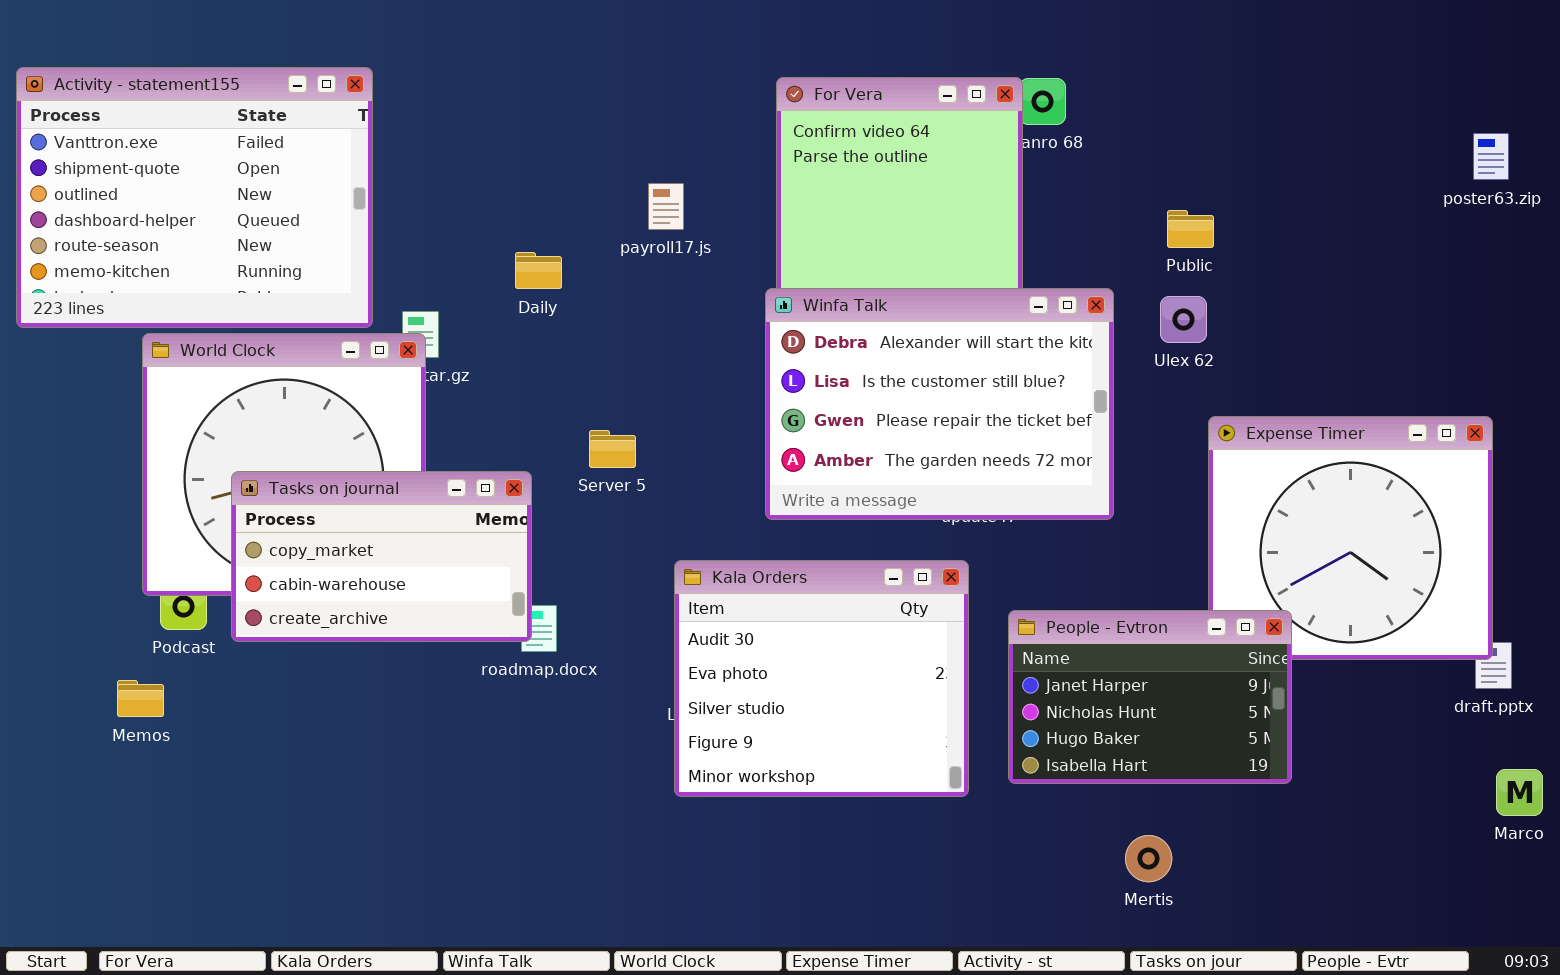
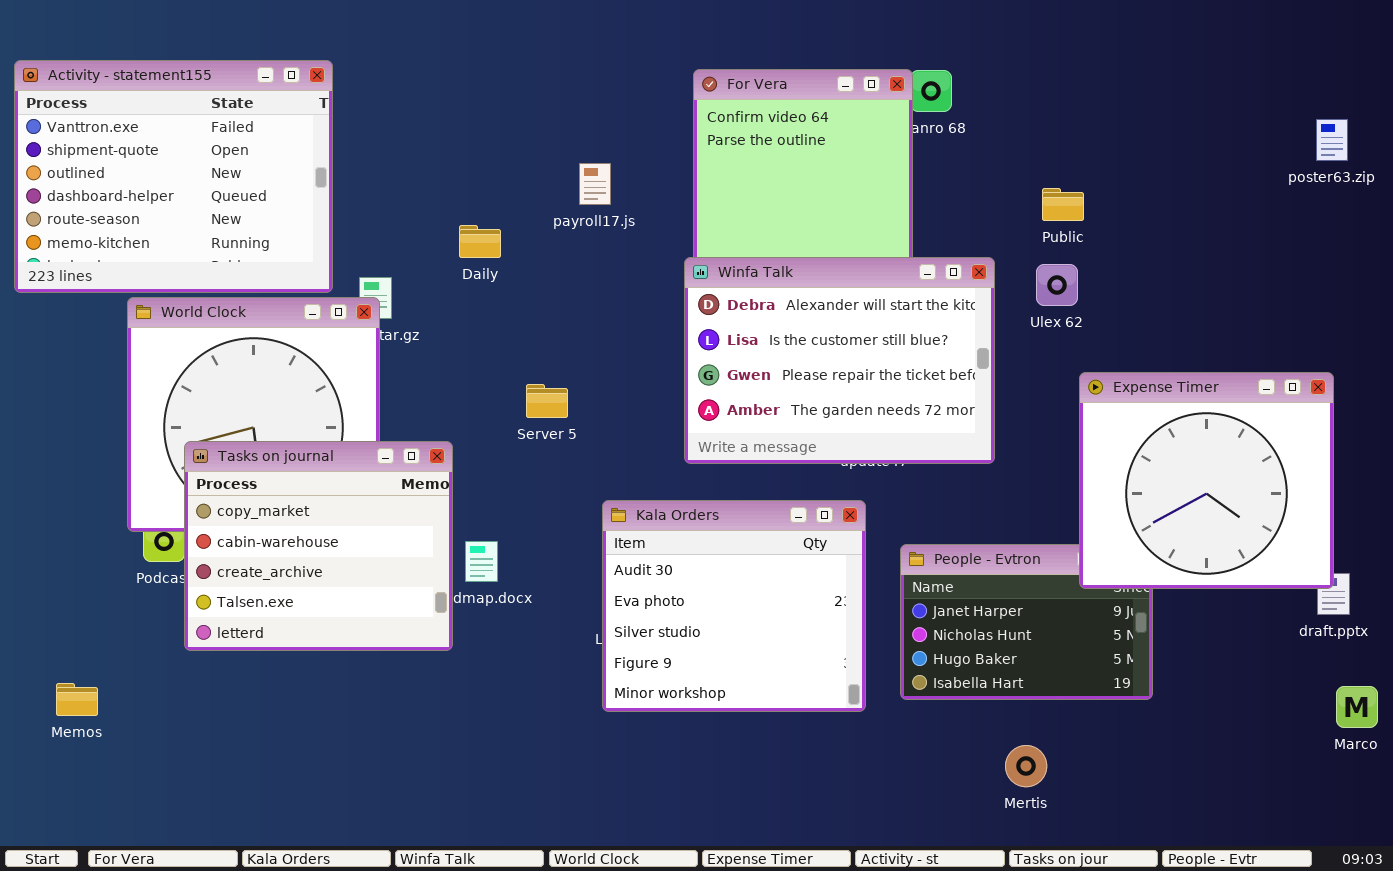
Expense Timer: [1208,416,1493,660] -> [1079,372,1334,589], raised
Tasks on journal: [231,471,532,642] -> [184,441,453,651], moved, resized
Memos: [117,680,164,717] -> [56,683,98,716], moved

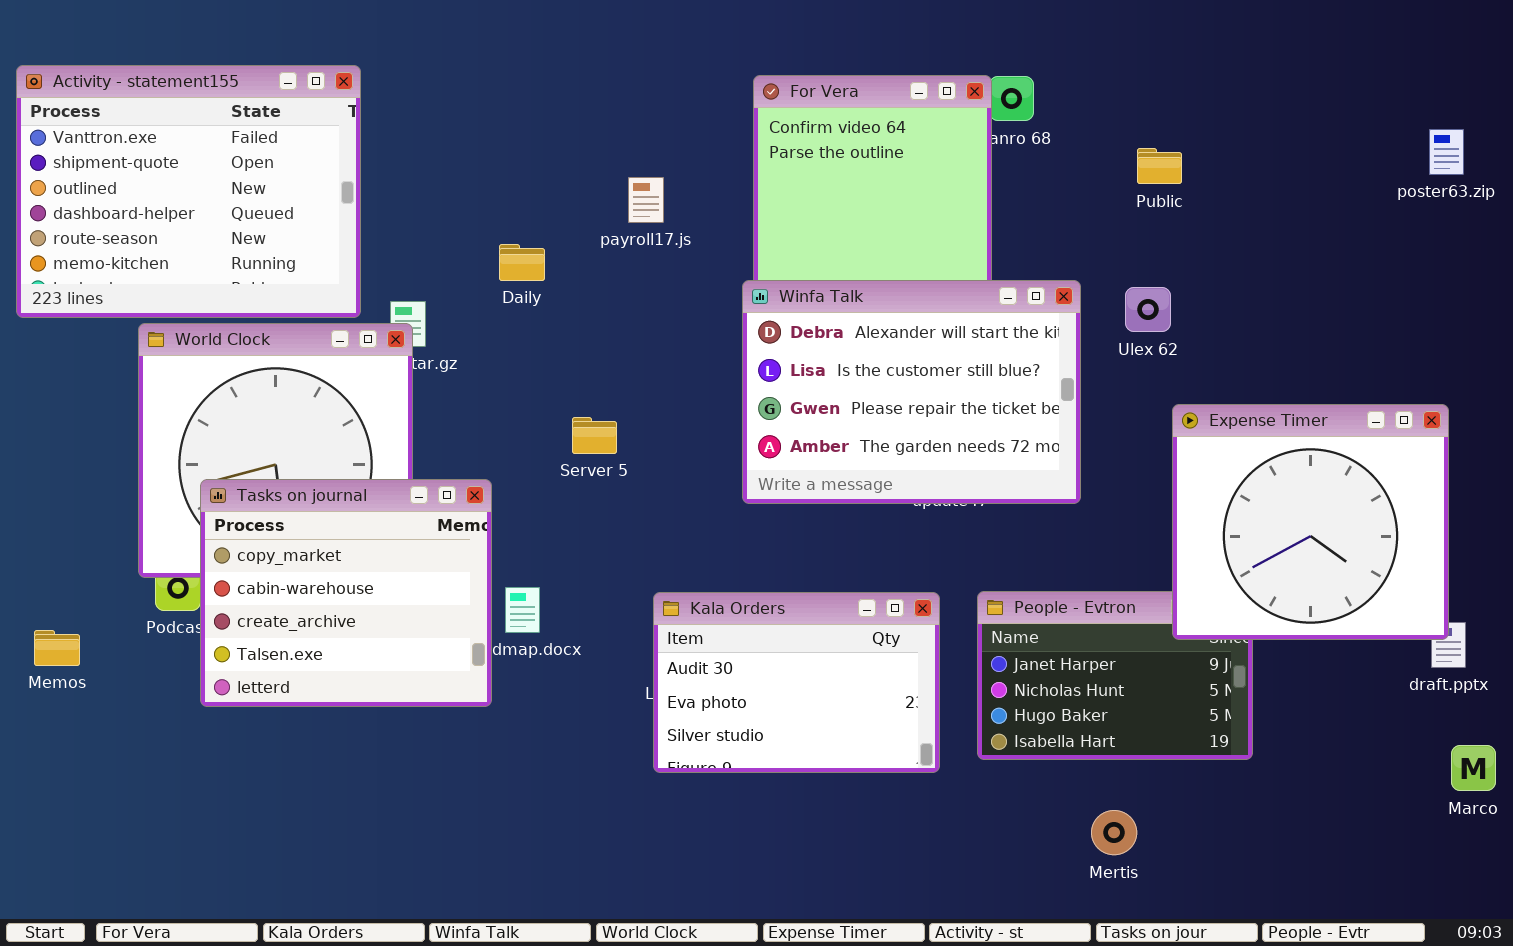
Public: [1042,188,1084,221] -> [1137,148,1182,184], moved
Kala Orders: [602,500,866,712] -> [653,592,940,773], resized
Memos: [56,683,98,716] -> [34,630,80,666], moved

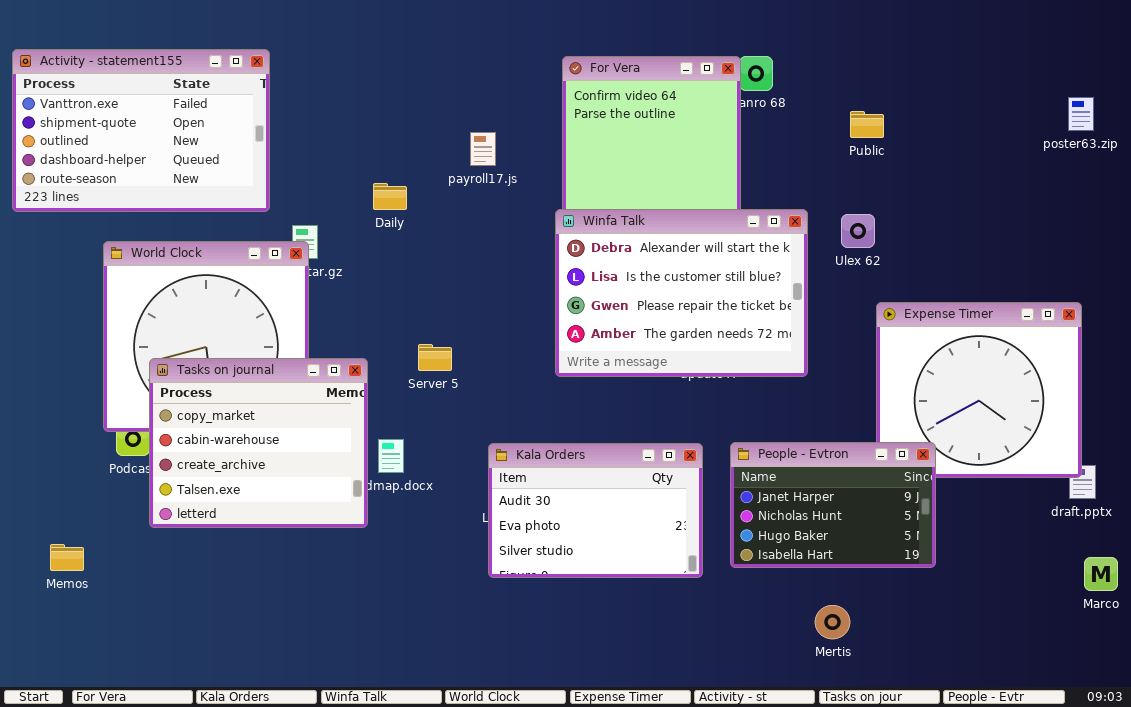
Activity - statement155: [16,65,361,318] -> [12,49,270,212], resized
Server 5: [572,417,617,454] -> [418,344,452,371], moved
People - Evtron: [977,591,1253,760] -> [730,442,936,568], raised
Memos: [34,630,80,666] -> [50,544,84,571], moved

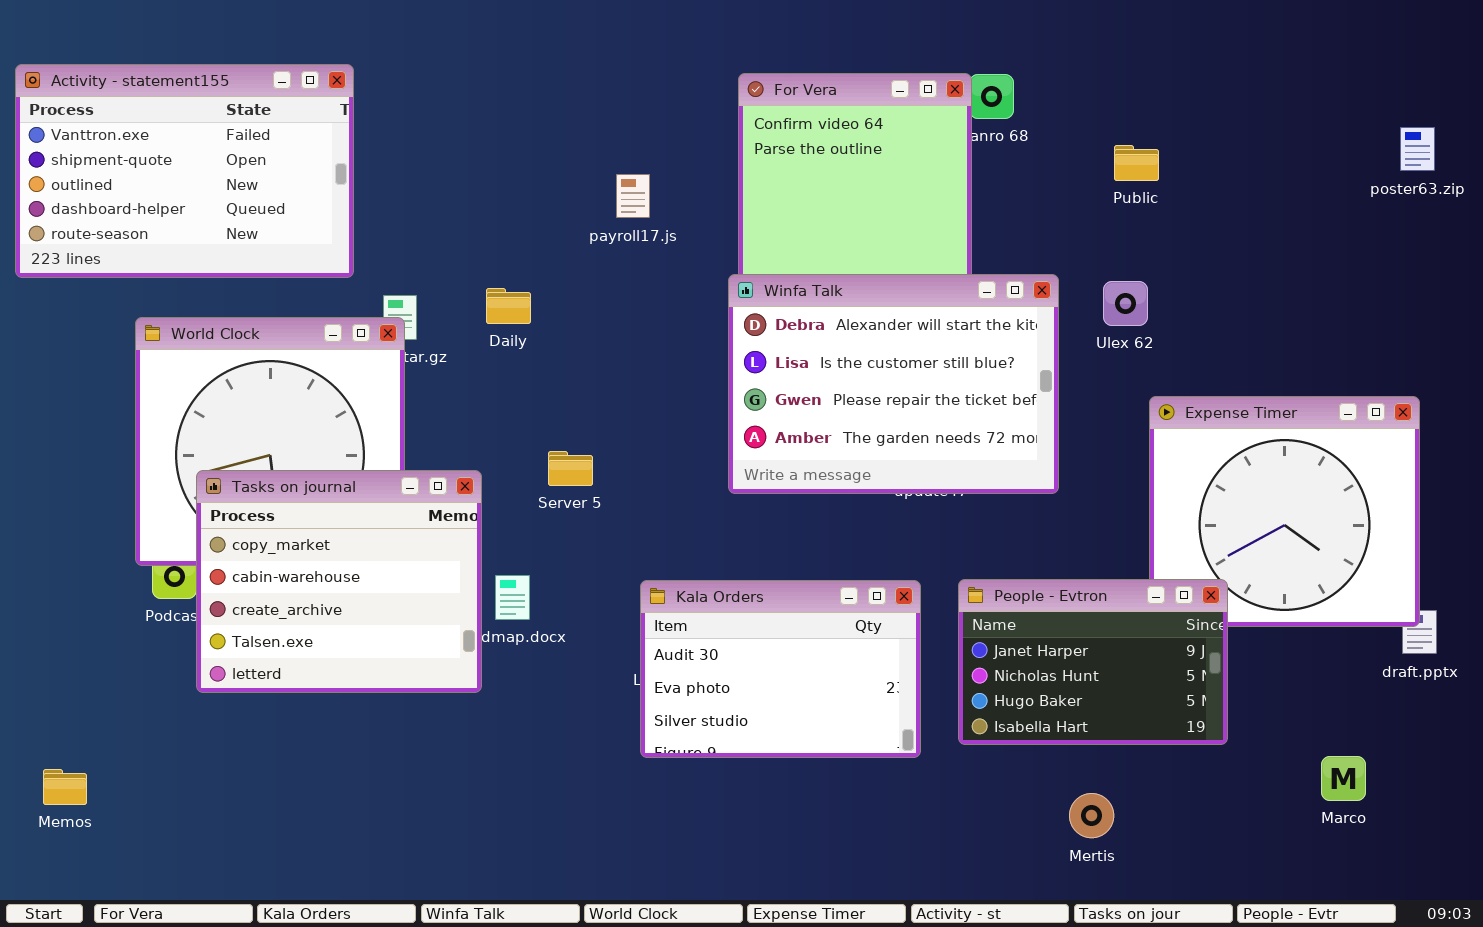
Daily: [373,183,407,210] -> [486,288,531,324], moved
Memos: [50,544,84,571] -> [43,769,87,805], moved
Marco: [1084,557,1118,591] -> [1321,756,1366,801], moved

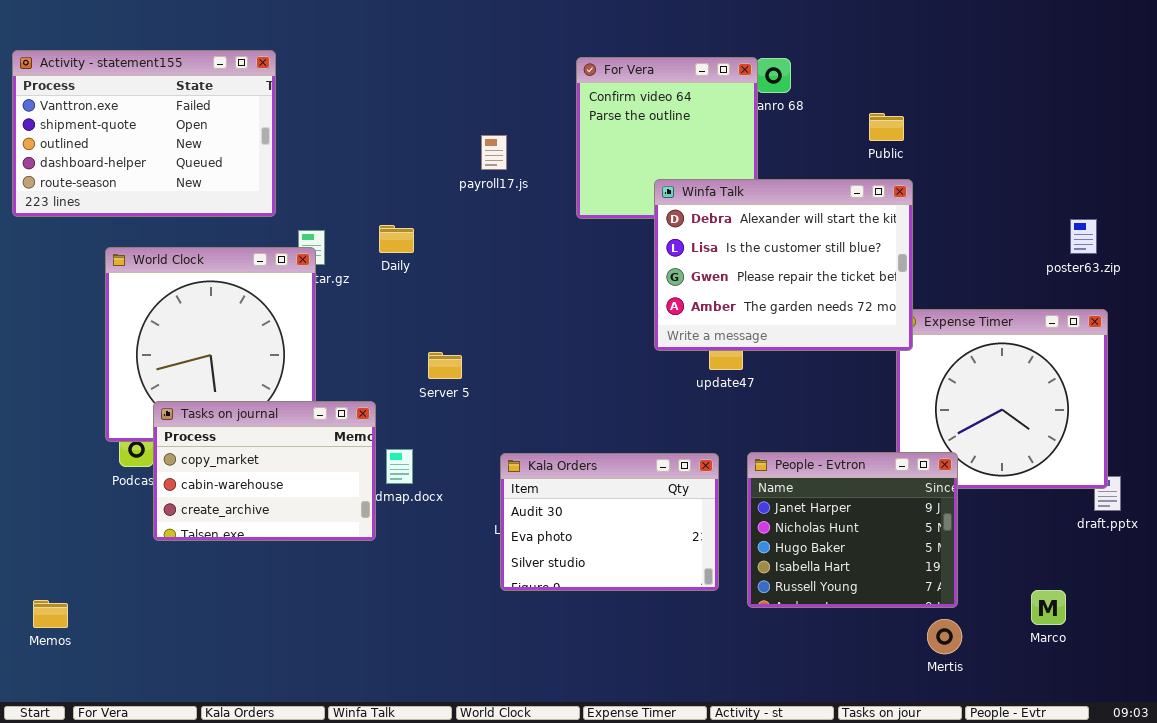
poster63.zip: [1400,127,1435,171] -> [1070,219,1097,254], moved
Winfa Talk: [728,274,1059,494] -> [654,179,913,351], moved
Tasks on journal: [196,470,482,693] -> [153,401,376,541], resized
People - Evtron: [958,579,1228,745] -> [747,452,958,608], resized
Mertis: [1069,793,1114,838] -> [927,619,962,654], moved

